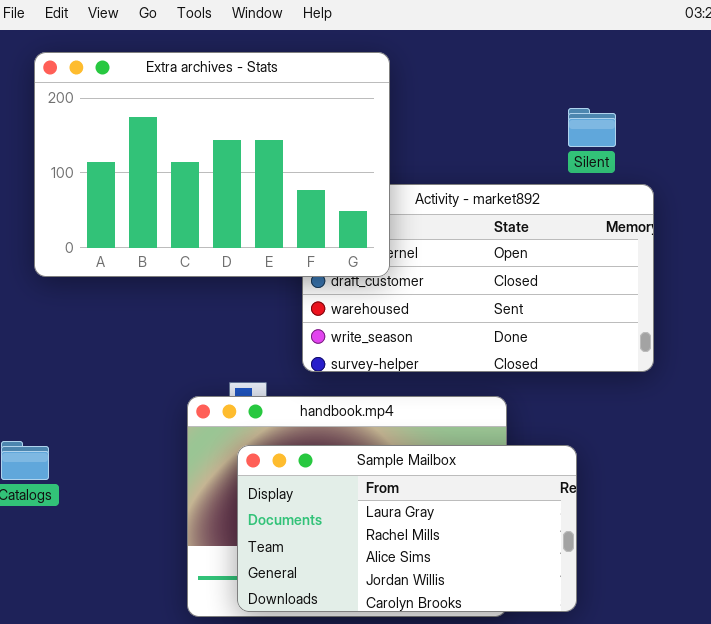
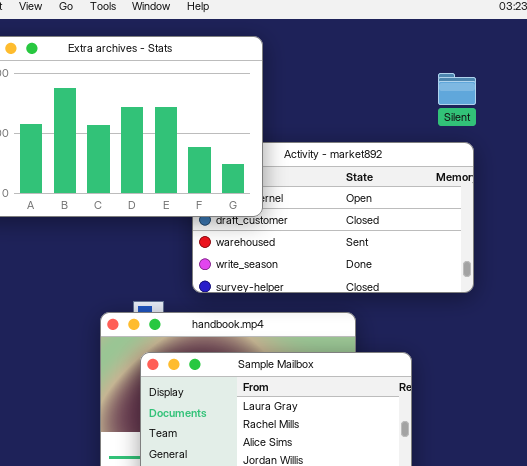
Silent: [568,108,616,147] -> [438,73,476,105], moved

